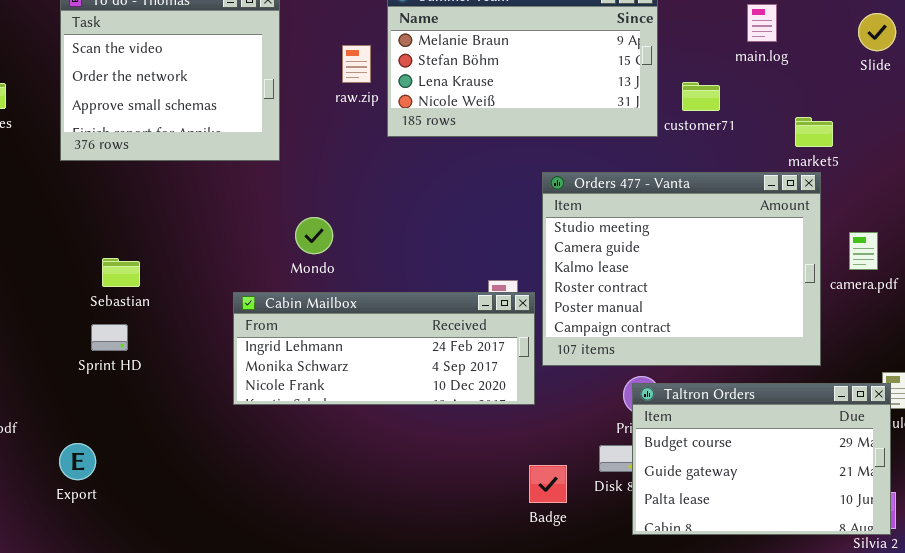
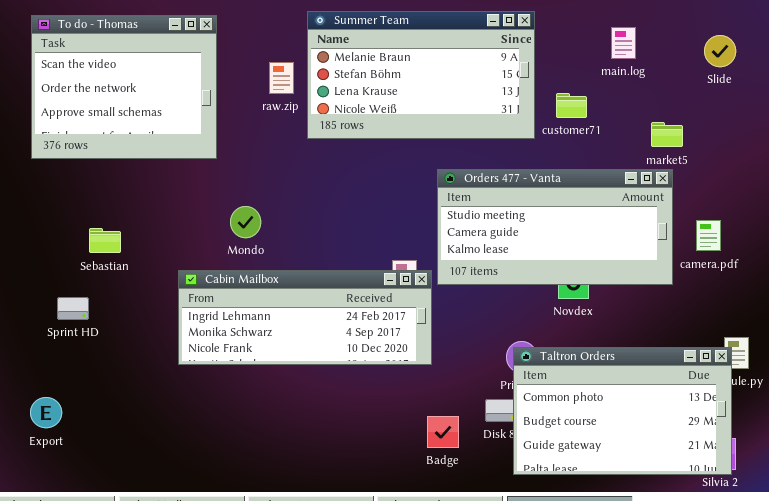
Orders 477 - Vanta: [542,172,821,366] -> [437,169,673,285], resized
Sebastian: [102,258,140,287] -> [89,228,121,253], moved
Taltron Orders: [632,383,891,535] -> [513,347,732,475], scrolled up 1 row

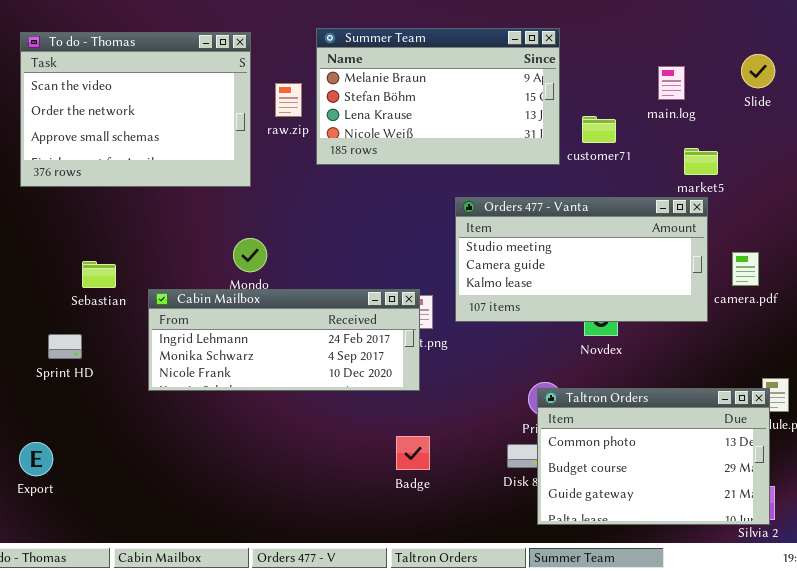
To do - Thomas: [31,15,217,159] -> [20,32,251,187], resized
main.log: [611,27,636,59] -> [658,66,685,100], moved
Cabin Mailbox: [178,270,432,365] -> [148,289,420,391], moved
Badge: [427,416,459,448] -> [396,436,430,470], moved

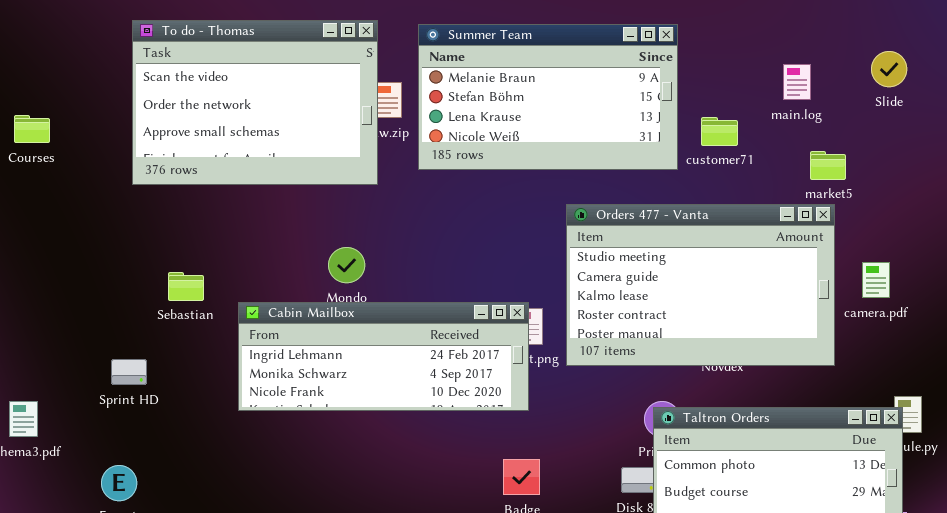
To do - Thomas: [20,32,251,187] -> [132,20,378,185], moved
Orders 477 - Vanta: [455,197,708,322] -> [566,204,835,366], resized
Sprint HD: [48,334,82,359] -> [111,359,147,385], moved

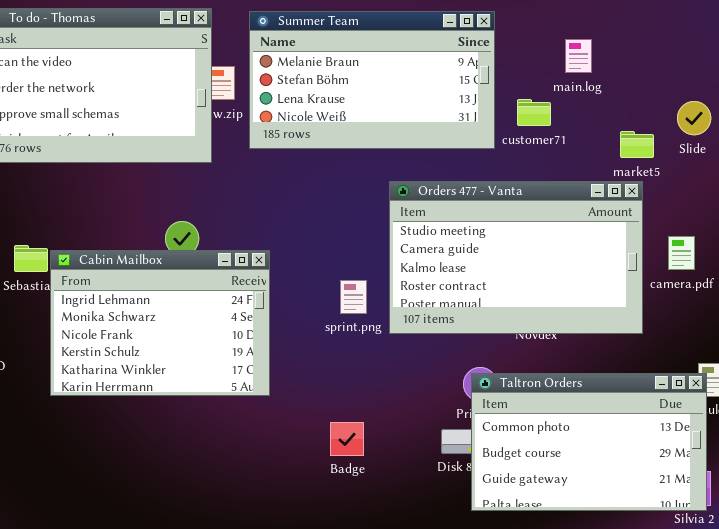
Slide: [871,51,907,87] -> [677,101,711,135], moved
main.log: [783,64,811,100] -> [565,39,592,73], moved
Cabin Mailbox: [238,302,529,411] -> [50,250,270,396], moved, resized

